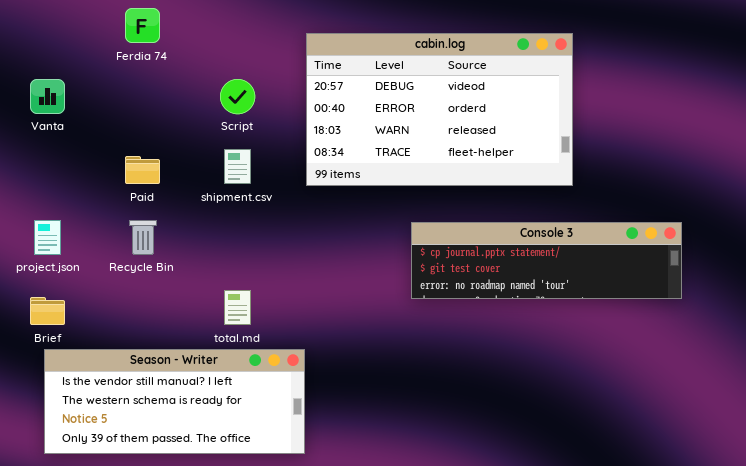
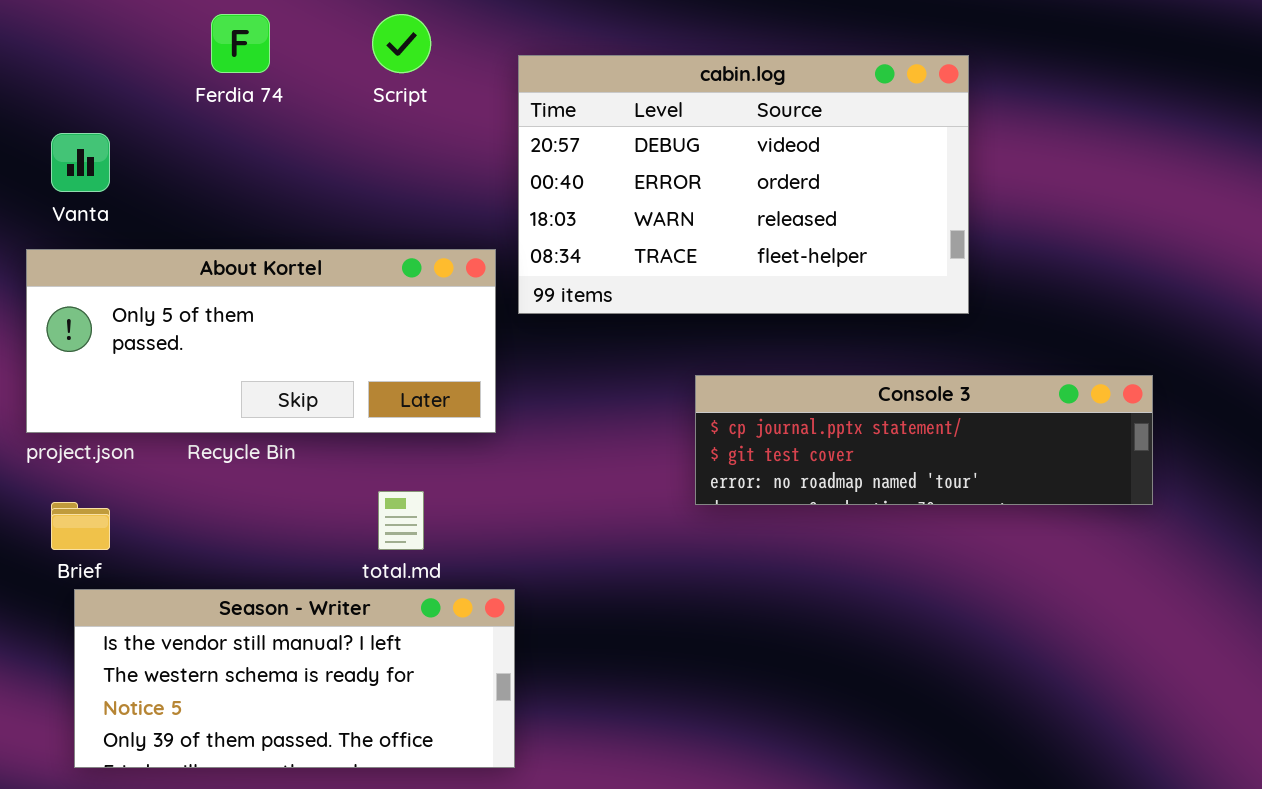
Script: [220,79,255,114] -> [372,14,431,73], moved
About Kortel: none -> [26,249,496,433], opened

